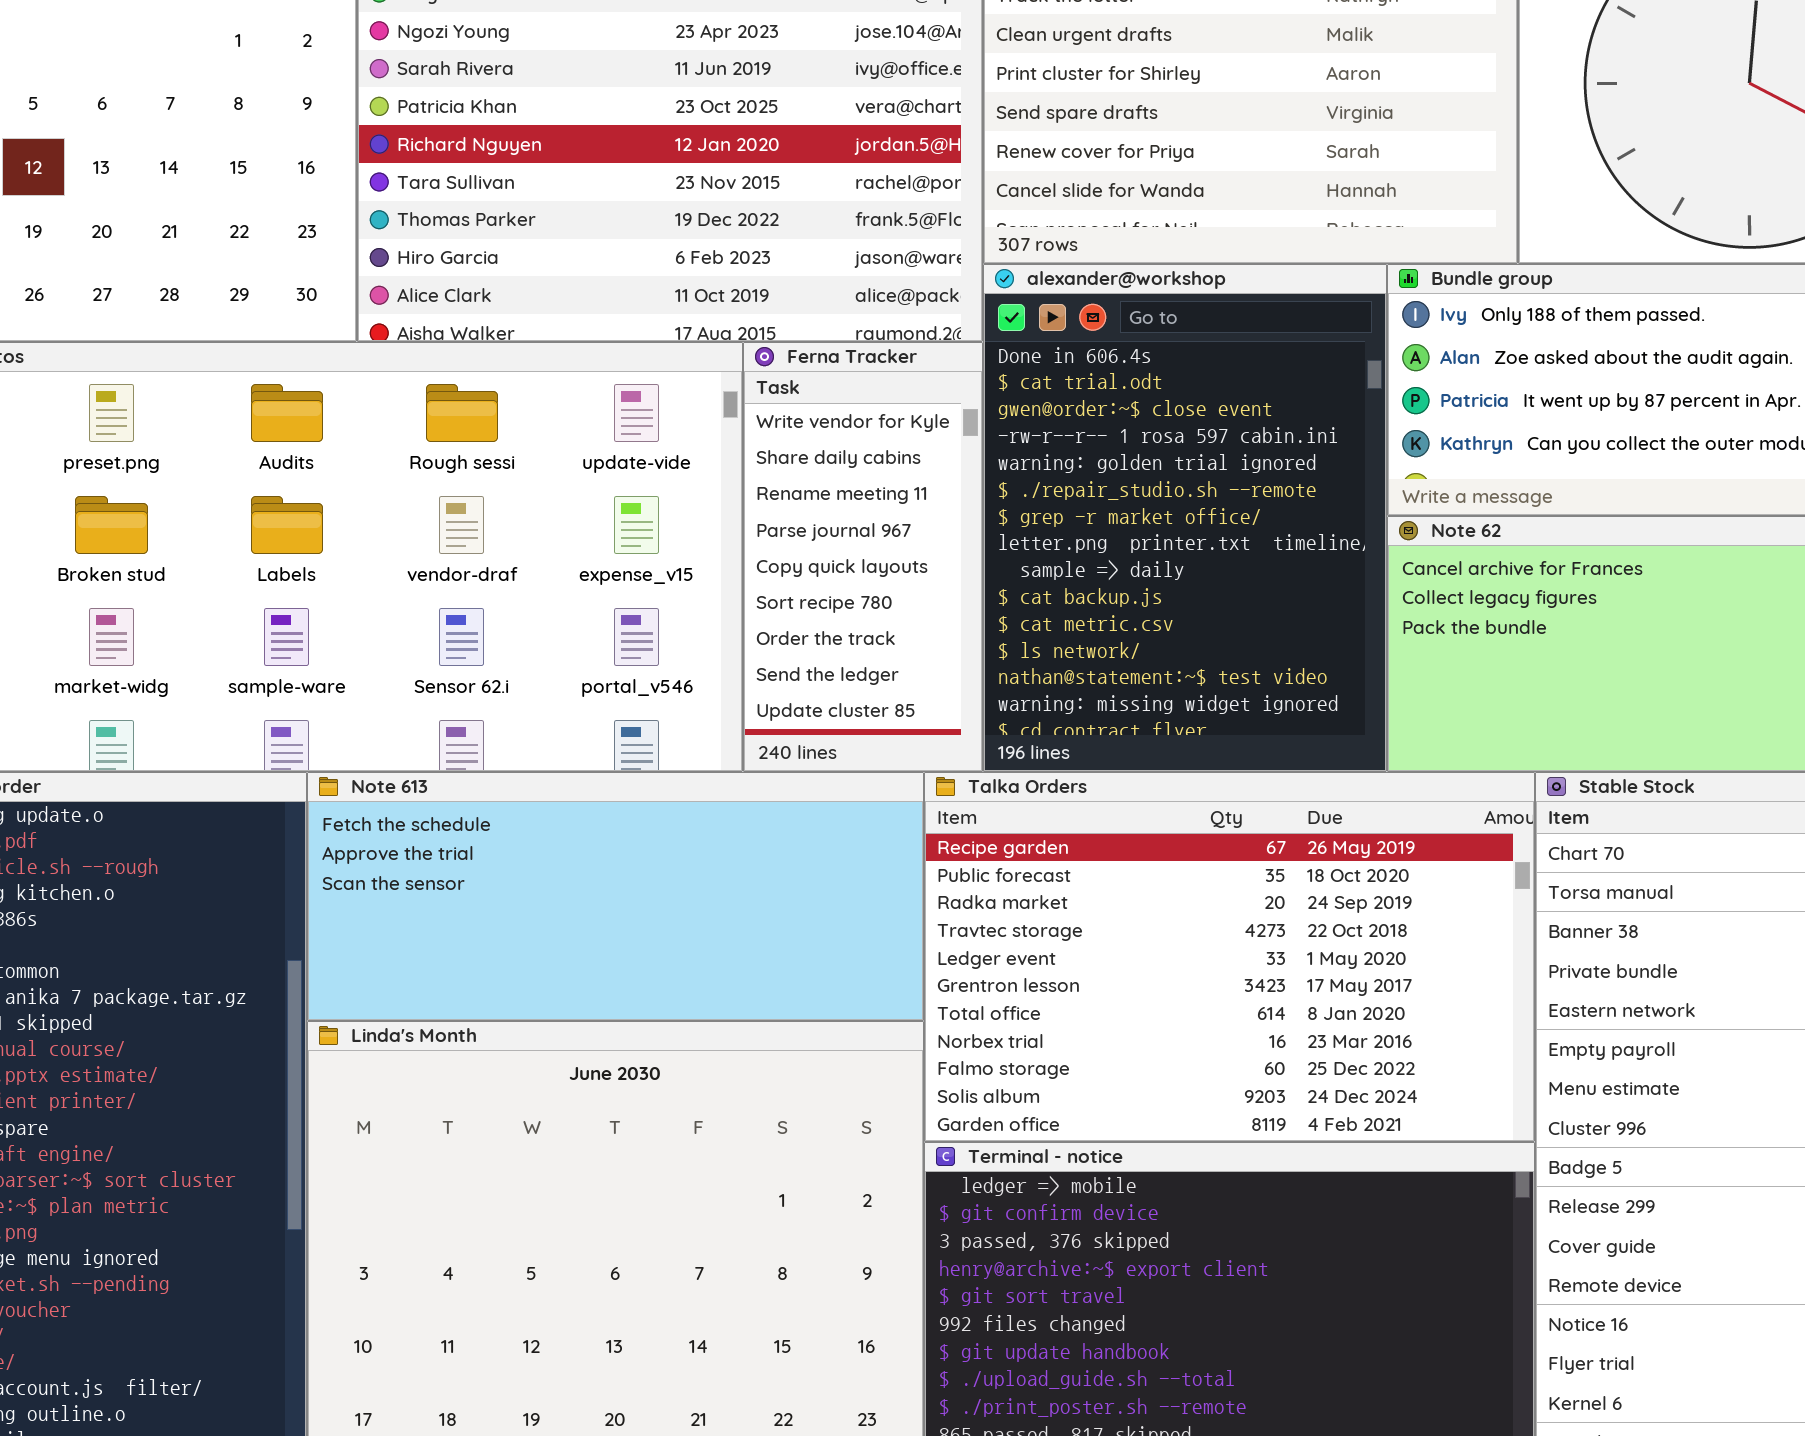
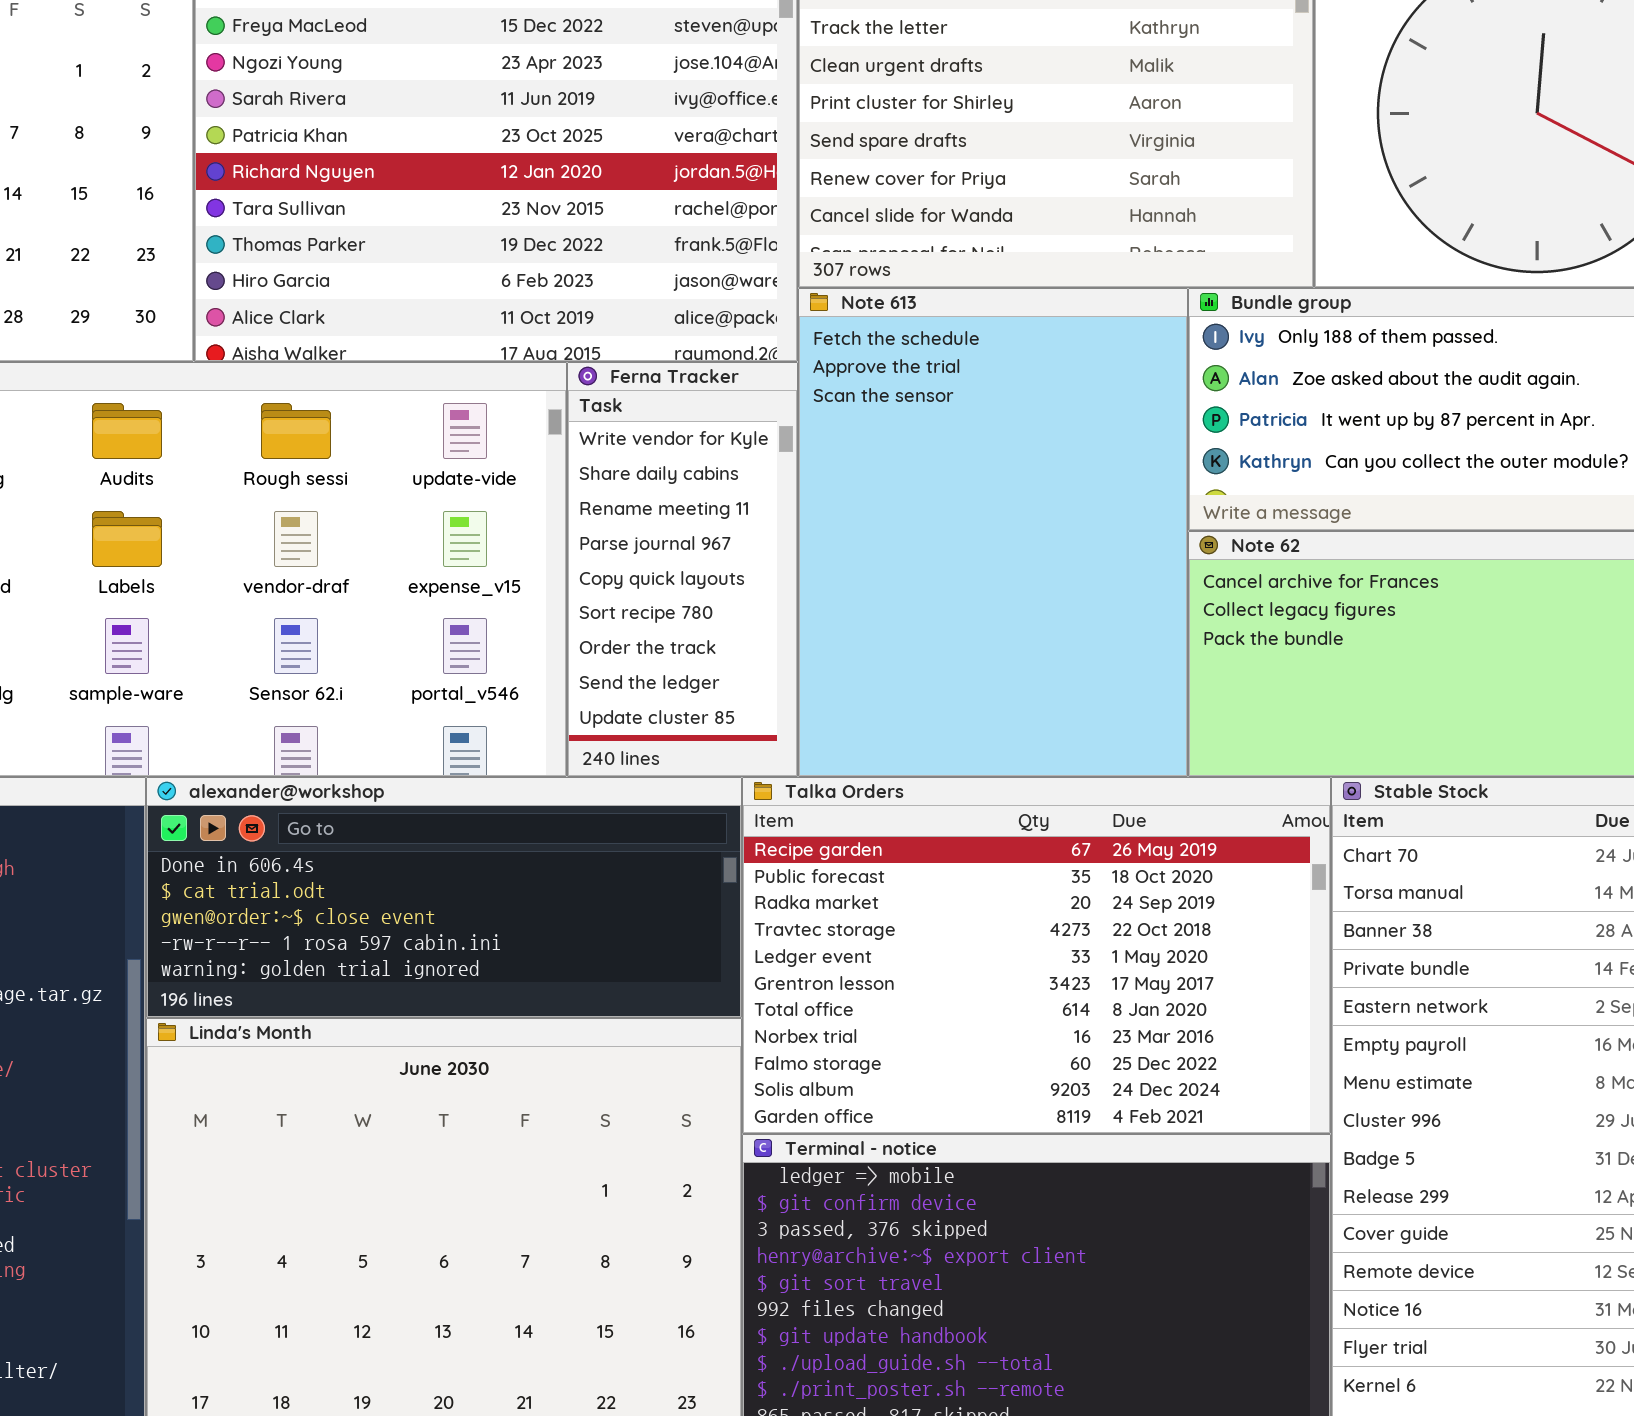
alexander@workshop: [983,264,1387,772] -> [146,777,742,1018], moved, resized
Note 613: [307,772,924,1021] -> [798,288,1188,777], moved, resized

